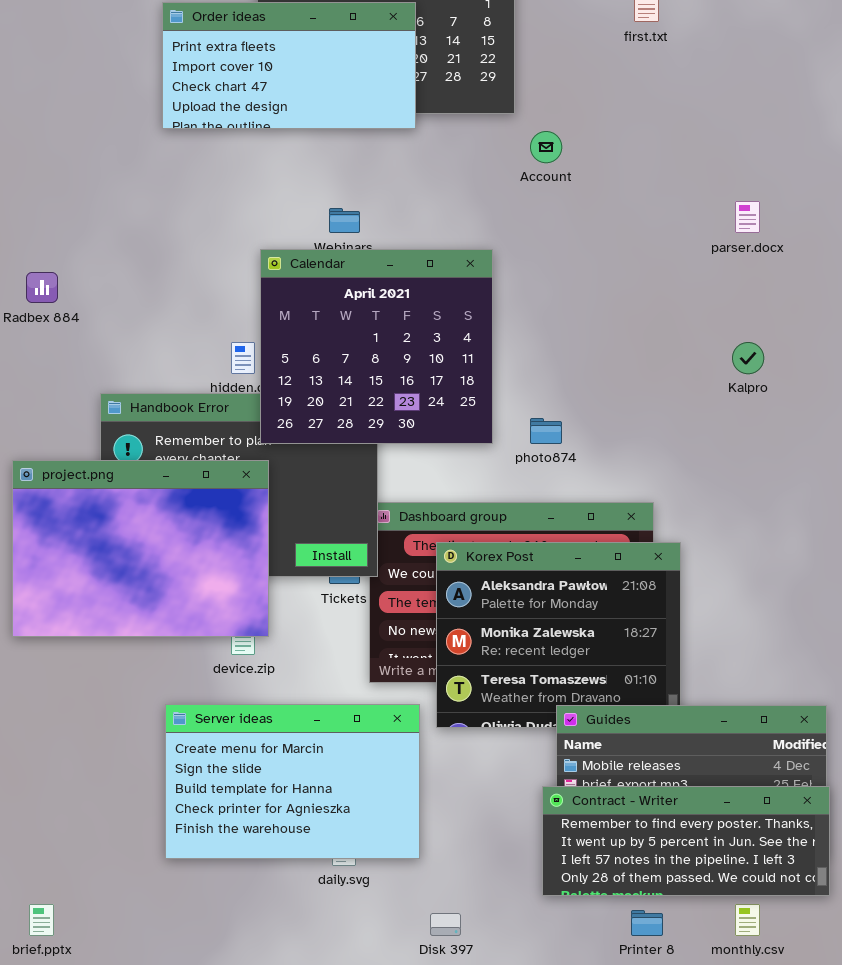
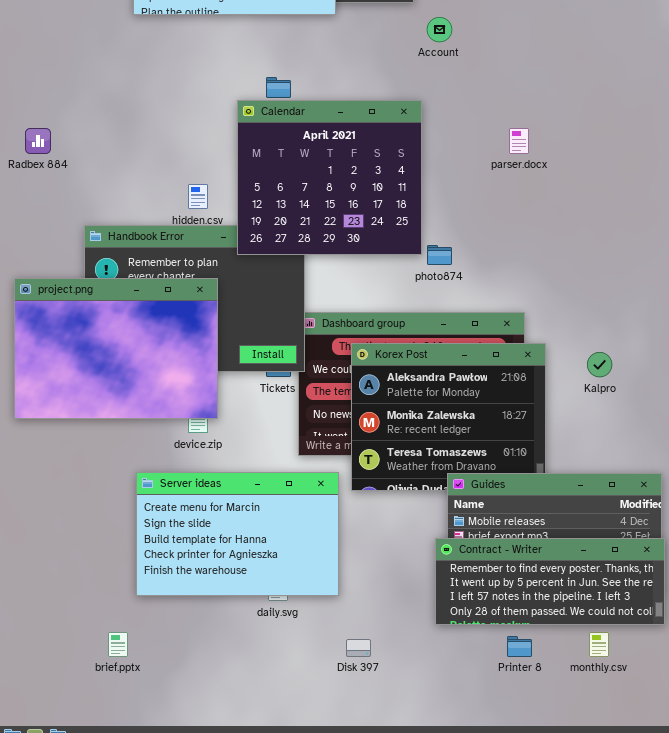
parser.docx: [735,201,760,233] -> [509,128,529,154], moved
Calendar: [260,249,493,444] -> [237,100,422,255], moved
Kalpro: [732,342,764,374] -> [587,352,612,377], moved
brief.pptx: [29,904,54,936] -> [108,632,128,657], moved

